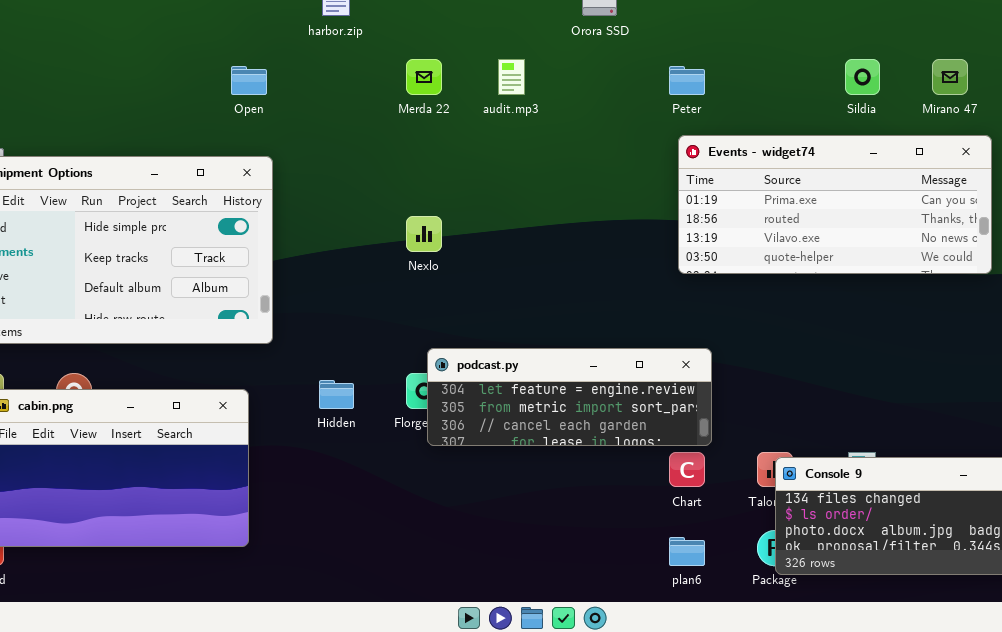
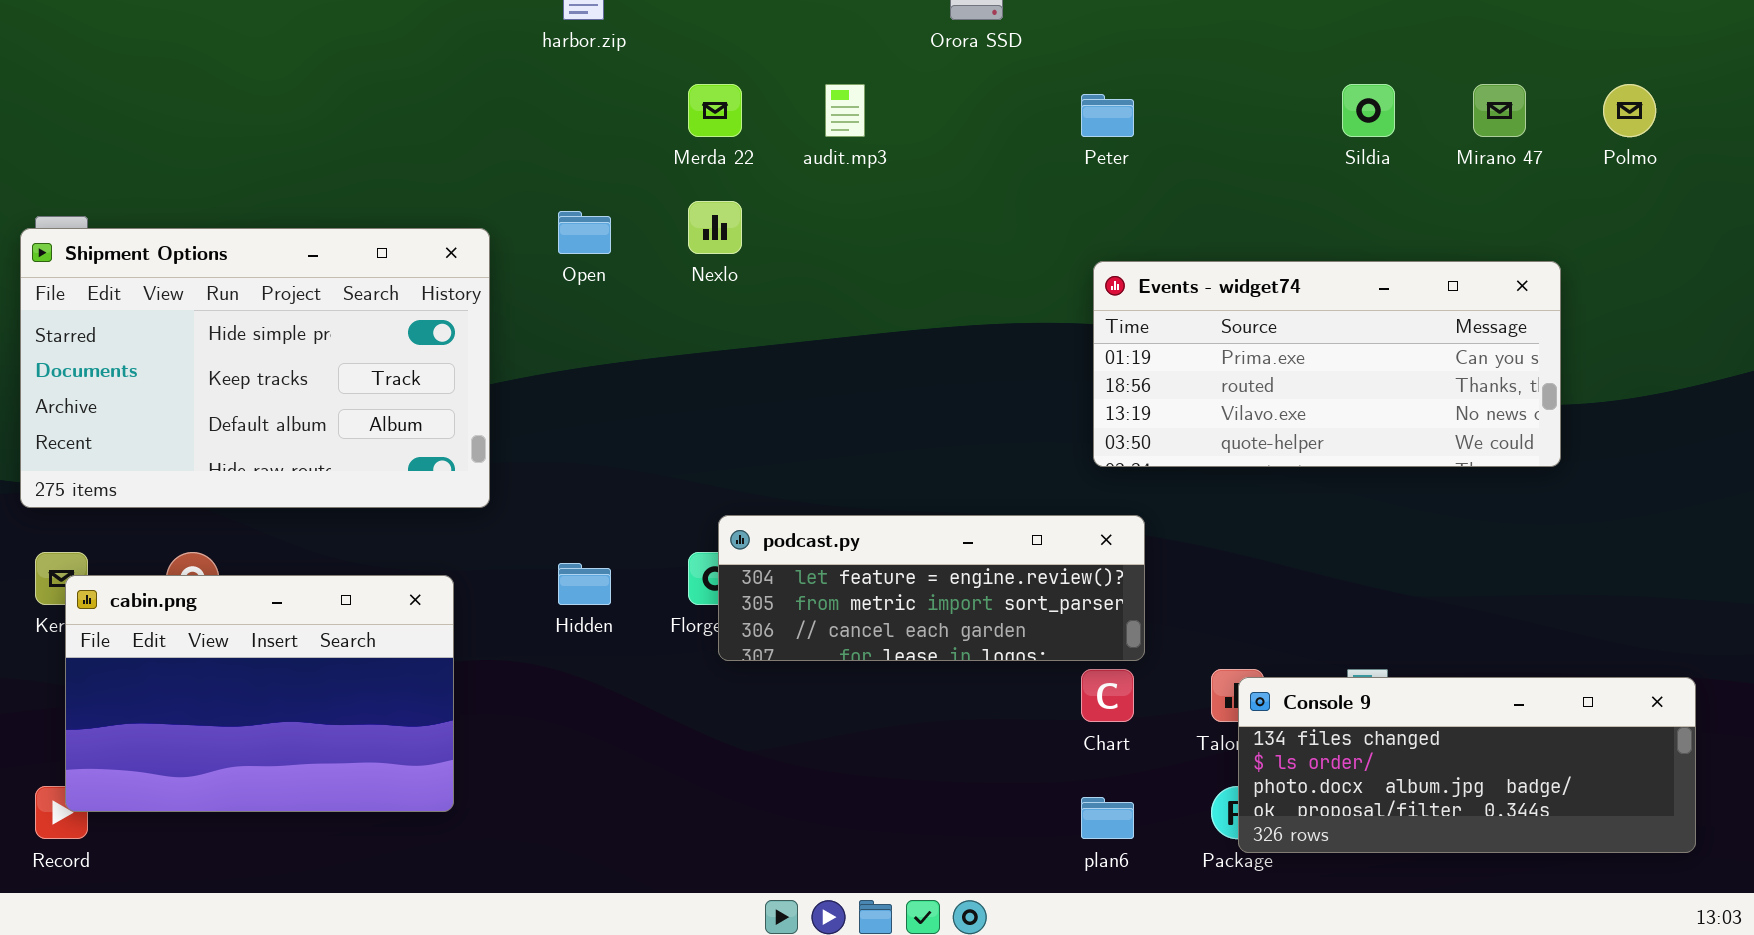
Open: [231,66,267,95] -> [558,211,611,254], moved
Events - widget74: [678,135,992,274] -> [1093,261,1561,467], moved
Nexlo: [406,216,442,252] -> [688,201,742,254], moved

